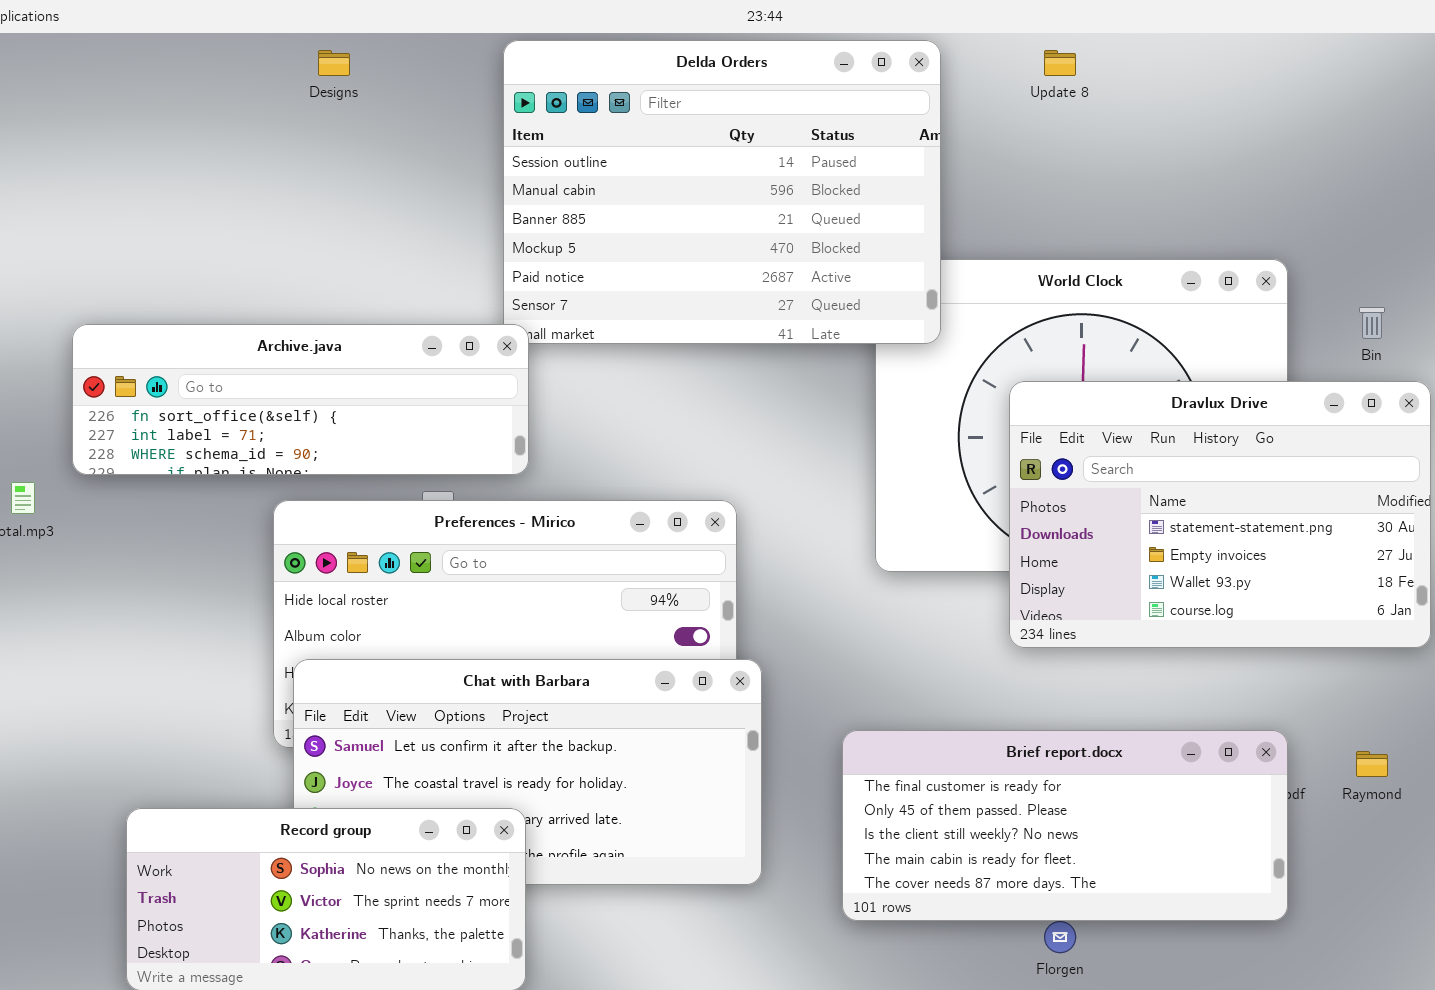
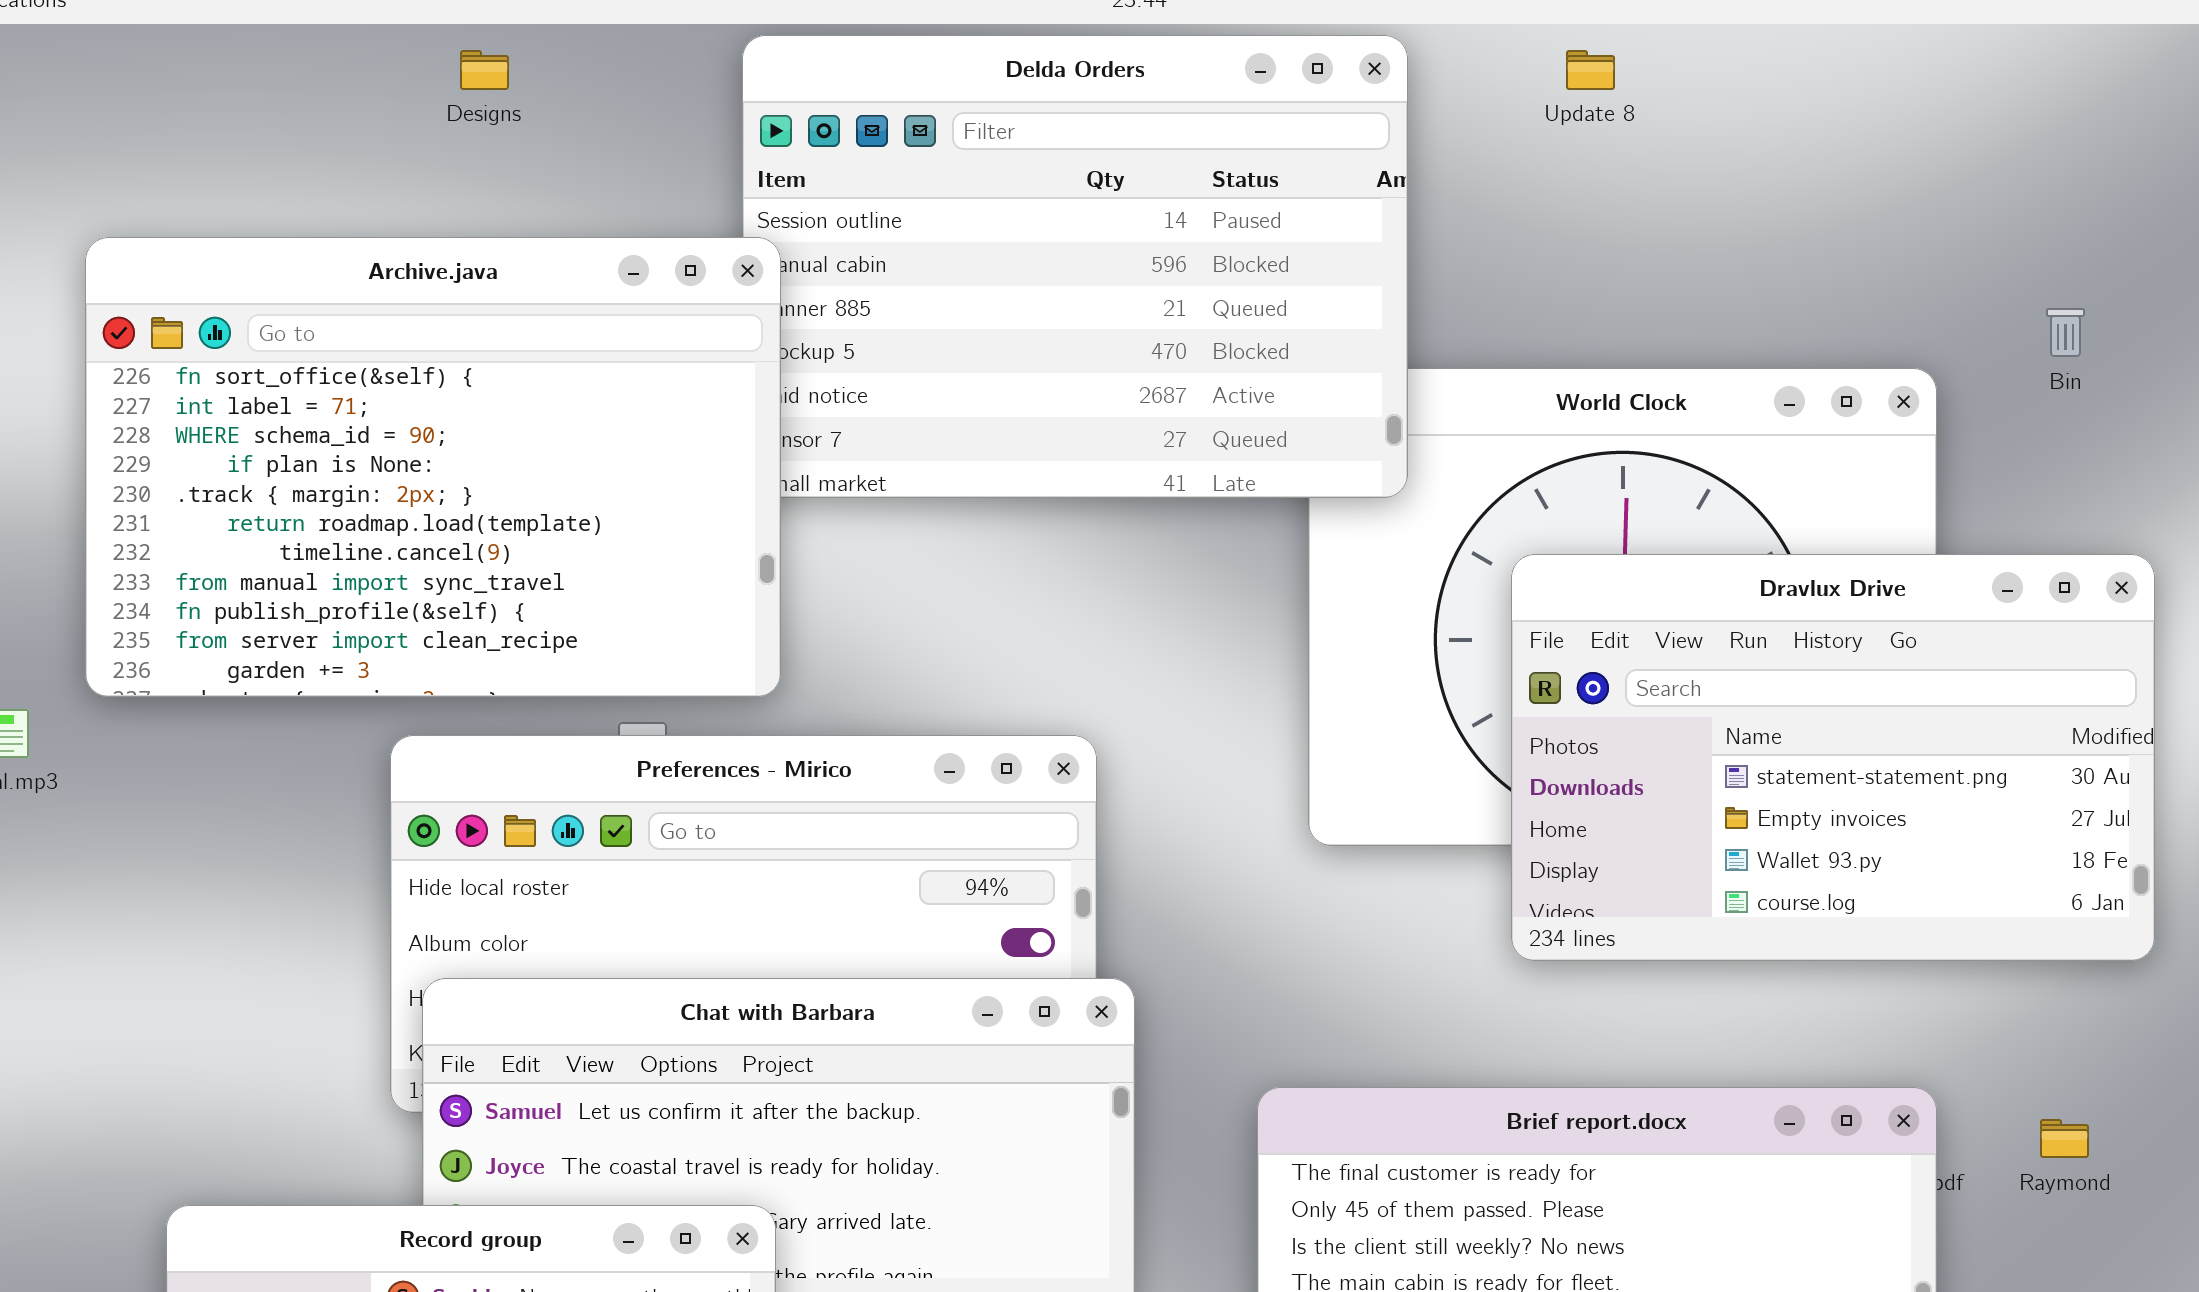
Bin: [1359,307,1385,339] -> [2046,308,2085,357], moved
Archive.java: [72,324,529,475] -> [85,237,781,697], resized

